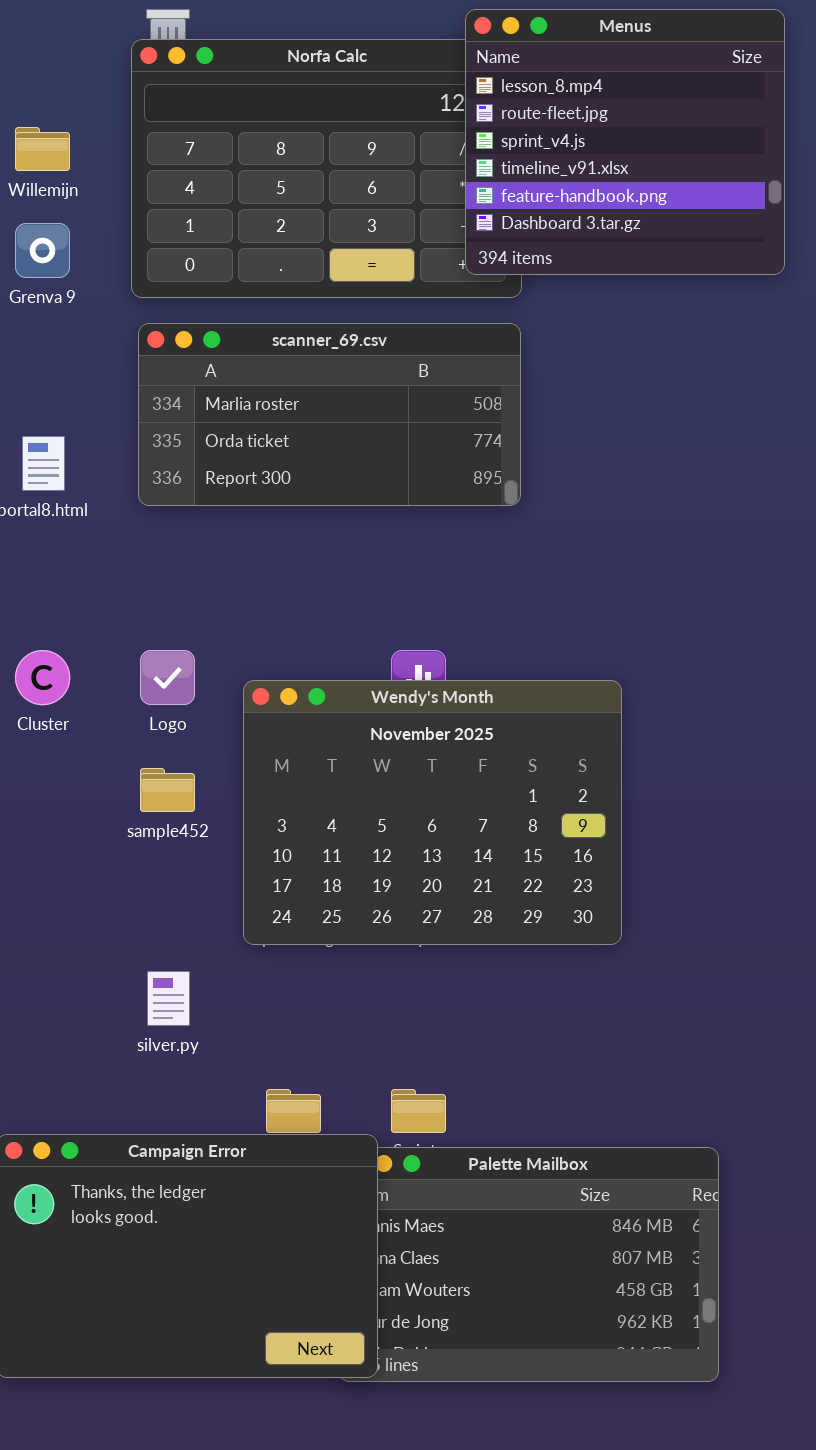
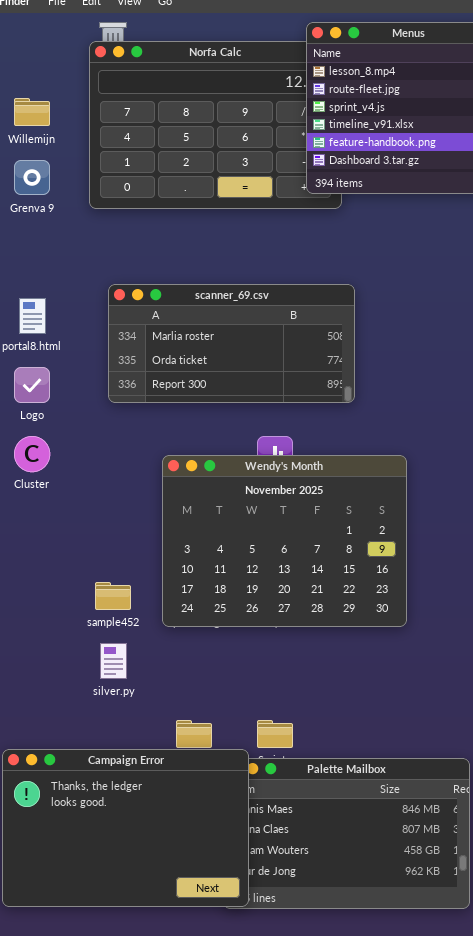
scanner_69.csv: [138,323,521,506] -> [108,284,355,403], moved
Logo: [140,650,195,705] -> [14,367,50,403], moved
sample452: [140,768,195,812] -> [95,582,131,610], moved

